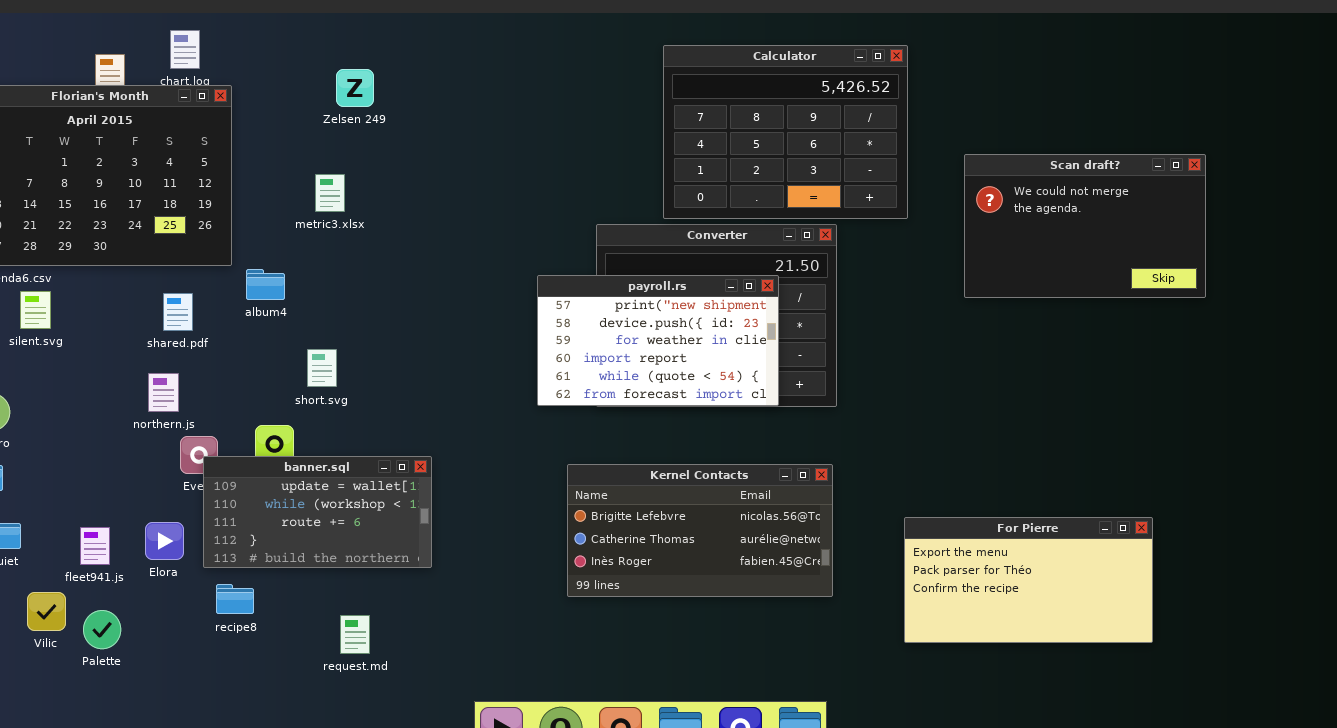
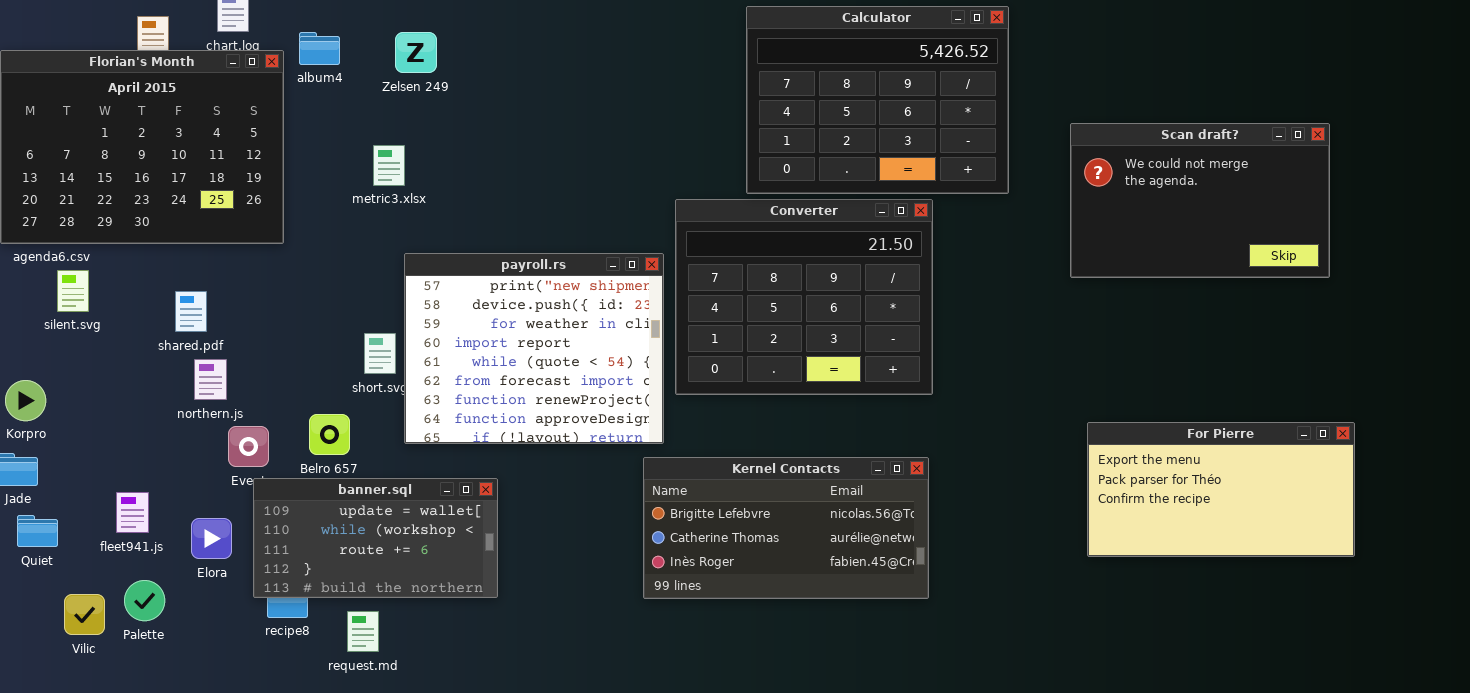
album4: [246,269,285,300] -> [299,32,340,65], moved
payroll.rs: [537,275,779,406] -> [404,253,664,444], moved, resized
shared.pdf: [163,293,193,331] -> [175,291,207,332], moved
banner.sql: [203,456,432,568] -> [253,478,498,598], moved
For Pierre: [904,517,1153,643] -> [1087,422,1355,557], moved
fleet941.js: [80,527,110,565] -> [116,492,149,533], moved
Palette: [83,610,121,649] -> [124,580,165,621], moved
request.md: [340,615,370,654] -> [347,611,379,652], moved

